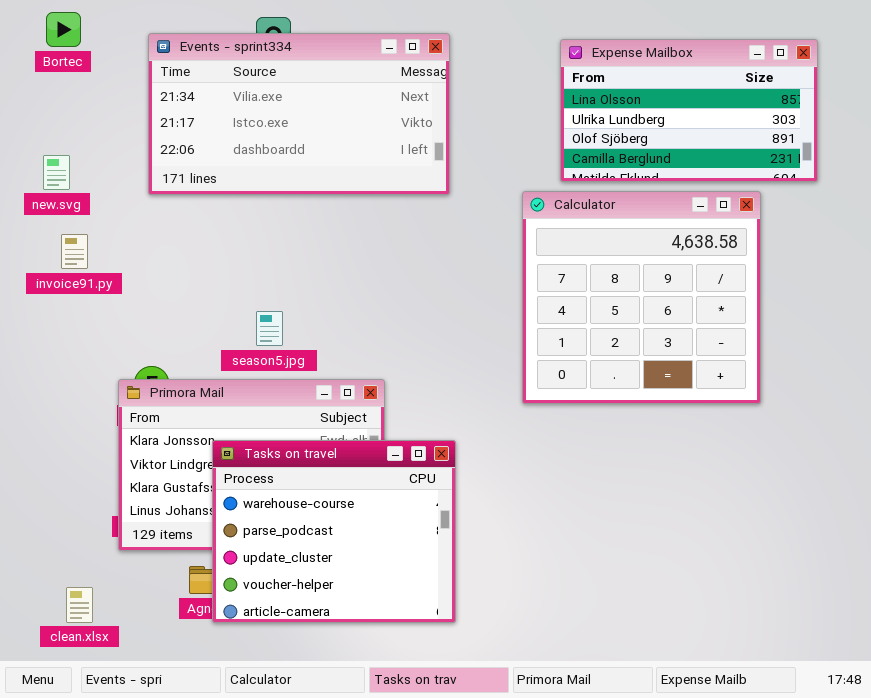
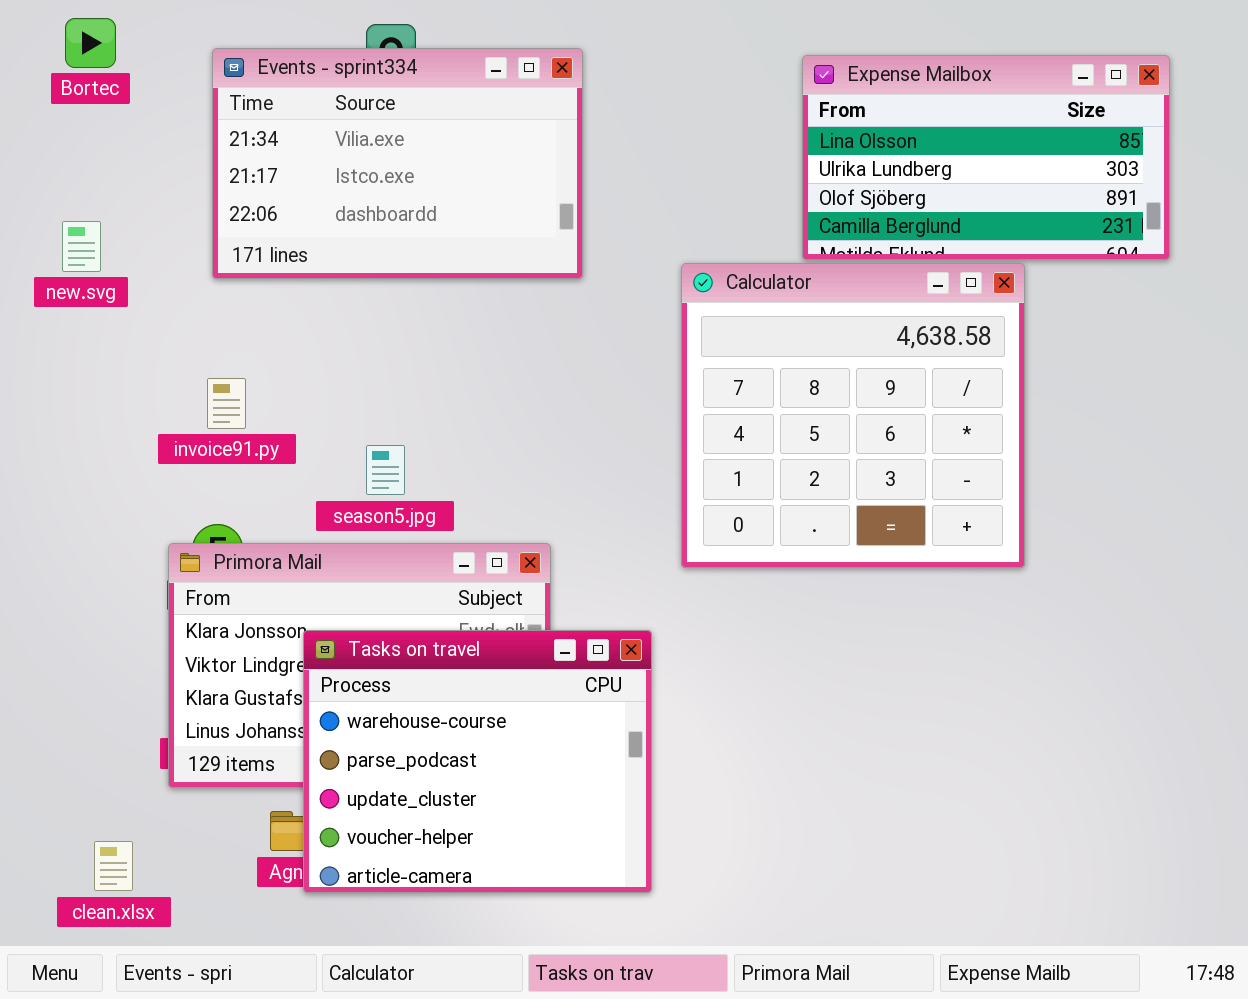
Events - sprint334: [148,33,450,195] -> [212,48,583,279], resized
Calculator: [522,191,761,404] -> [681,263,1025,568], moved
invoice91.py: [61,234,88,269] -> [207,378,246,429], moved

